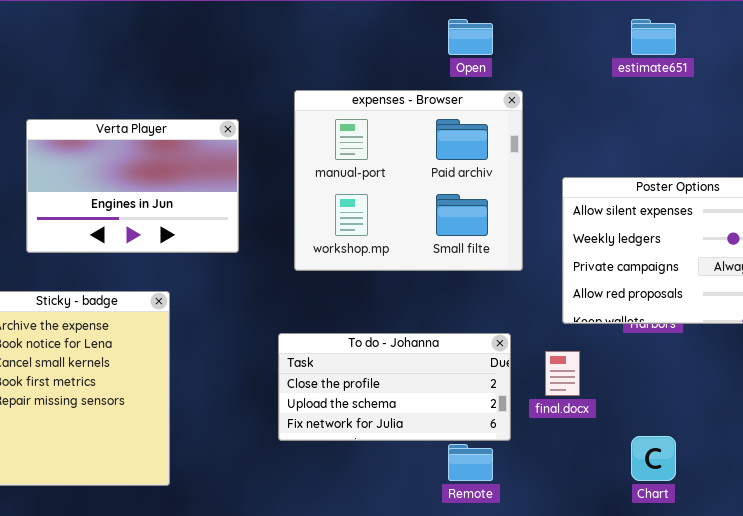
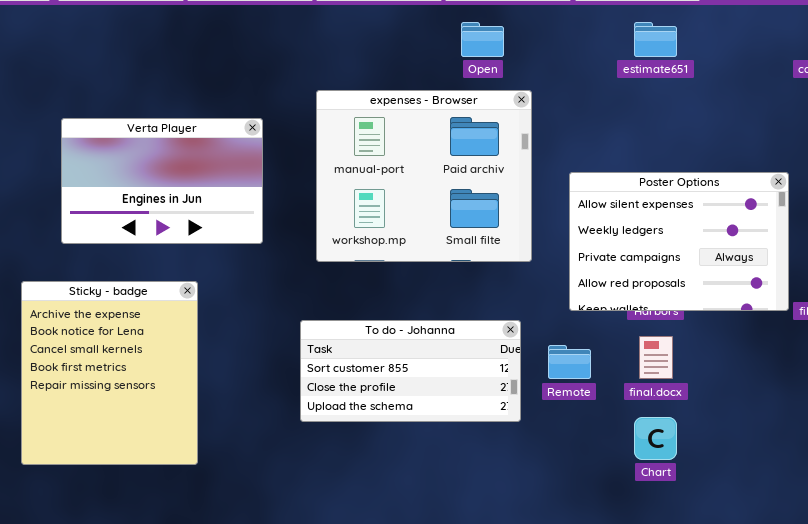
To do - Johanna: [278,333,511,441] -> [300,320,521,422], scrolled up 1 row
final.docx: [545,351,580,396] -> [639,336,673,379], moved
Remote: [448,444,493,481] -> [548,345,591,379], moved

